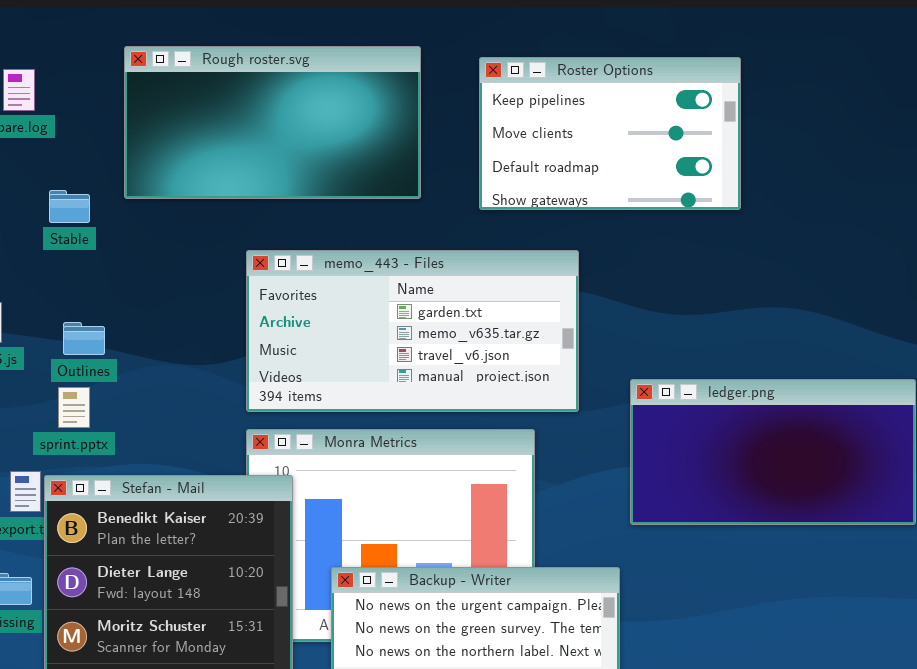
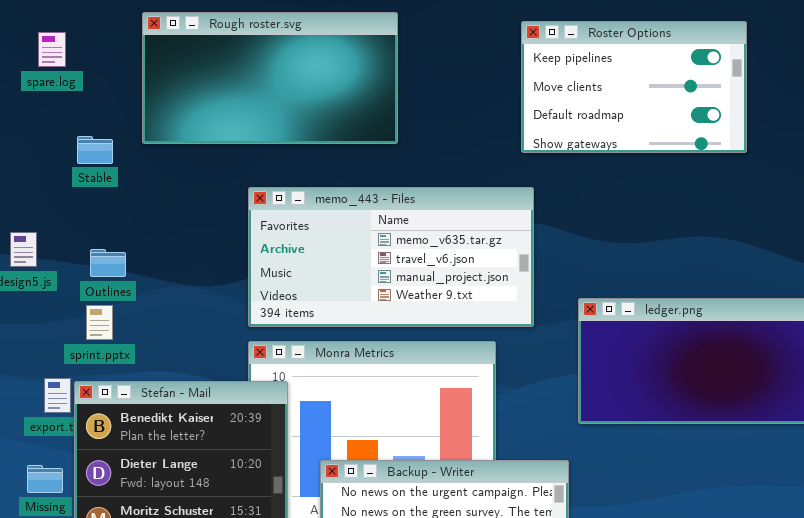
Roster Options: [479,57,741,210] -> [521,21,747,153], moved
memo_443 - Files: [246,250,579,412] -> [248,187,534,327], scrolled down 1 row

